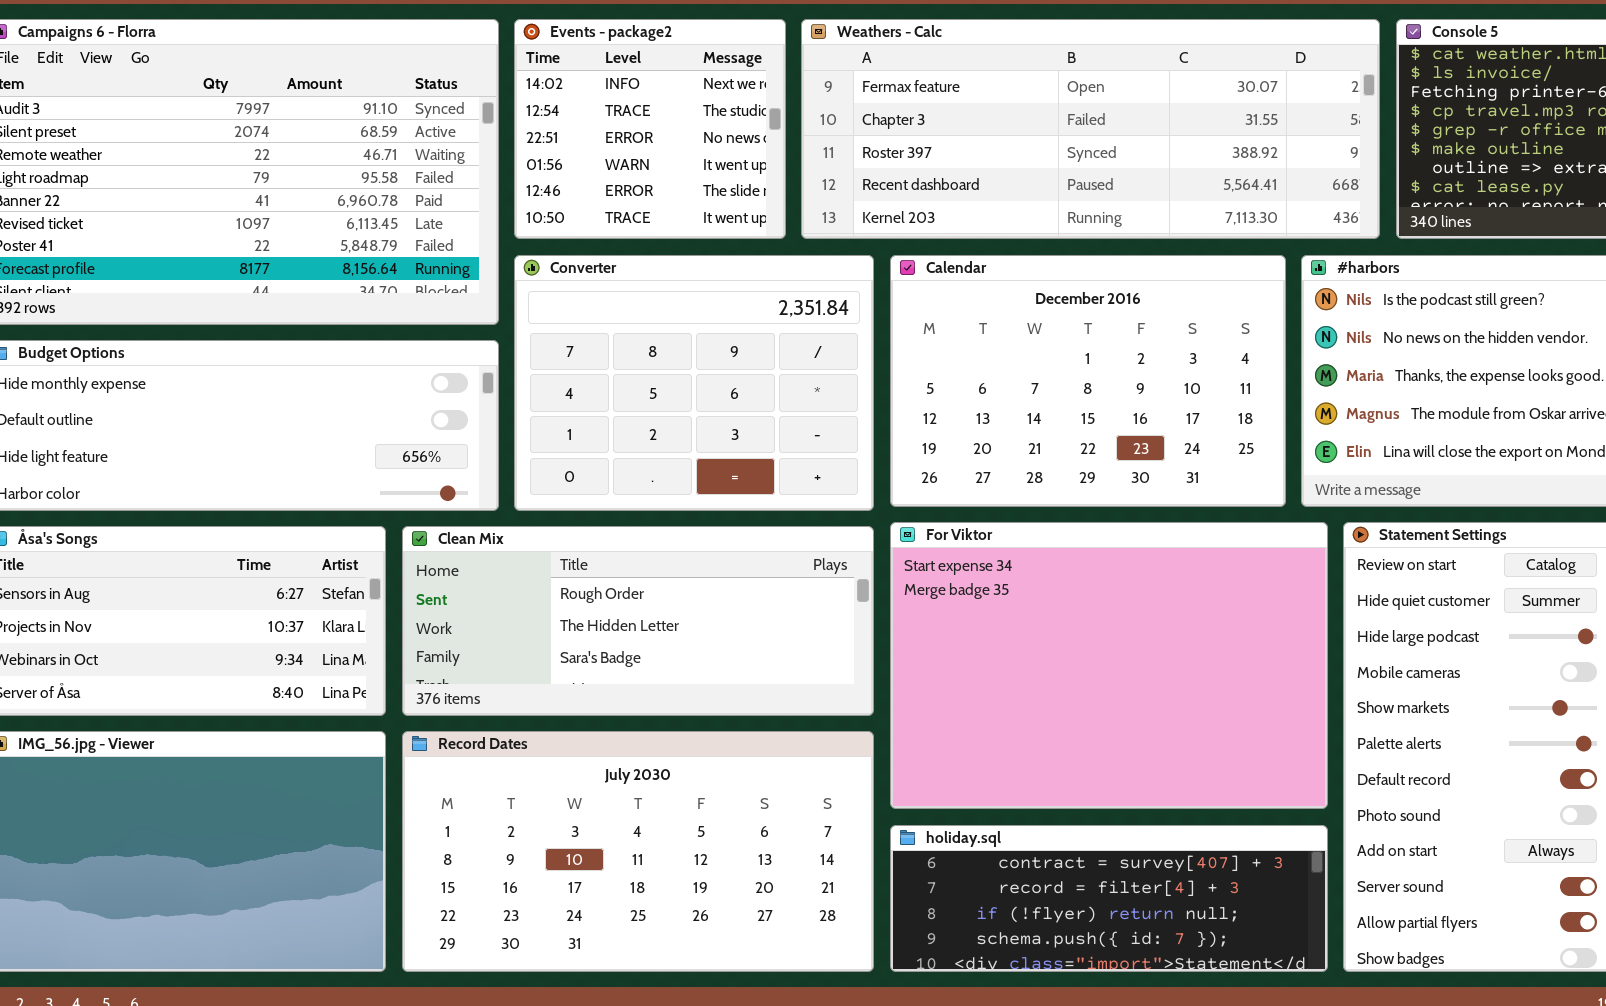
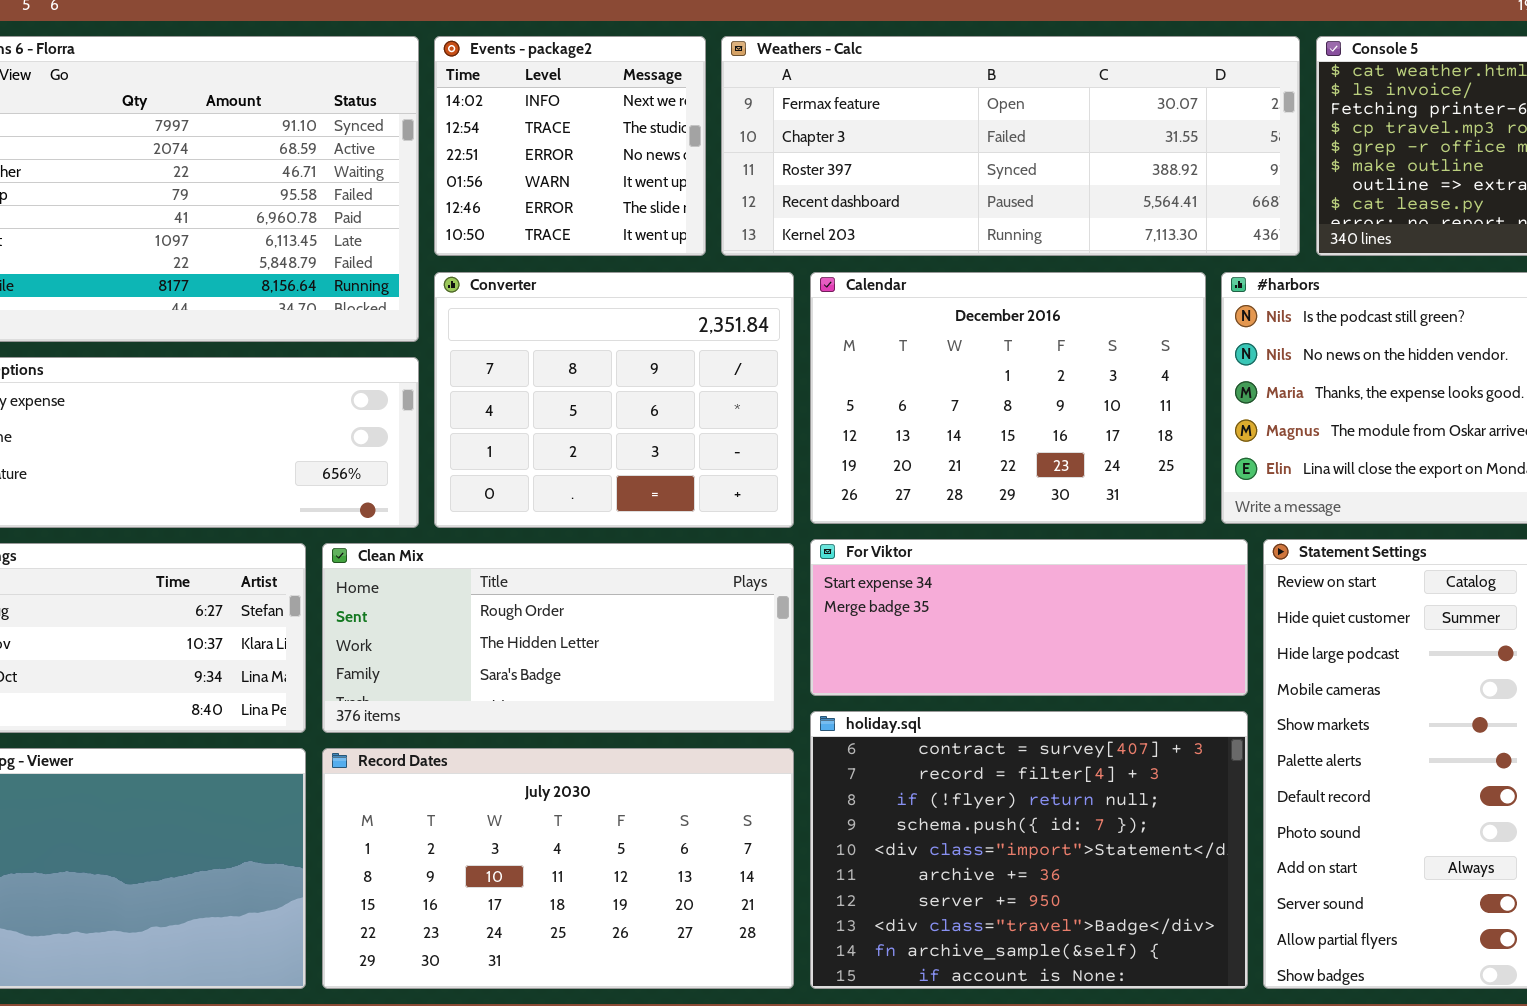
For Viktor: [890,522,1328,809] -> [810,539,1248,696], resized
holiday.sql: [890,825,1328,972] -> [810,711,1248,989], resized

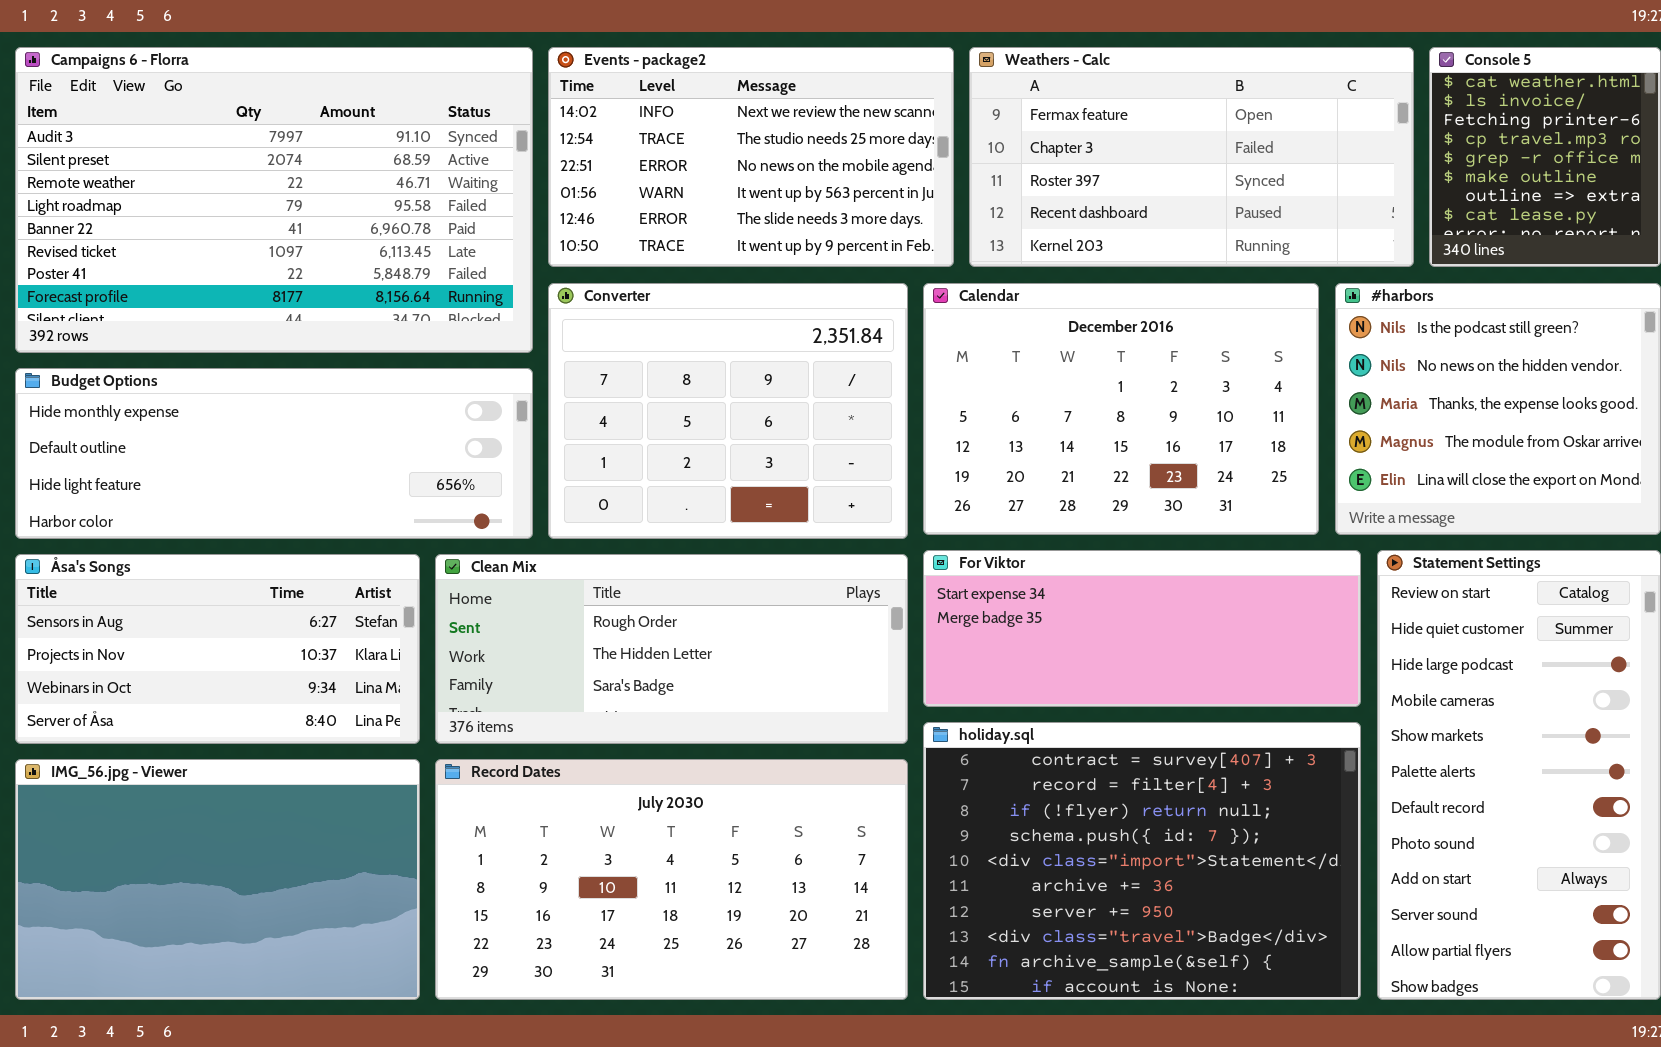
Events - package2: [434,36,706,256] -> [548,47,954,267], resized
Weathers - Calc: [721,36,1300,256] -> [969,47,1414,267], resized

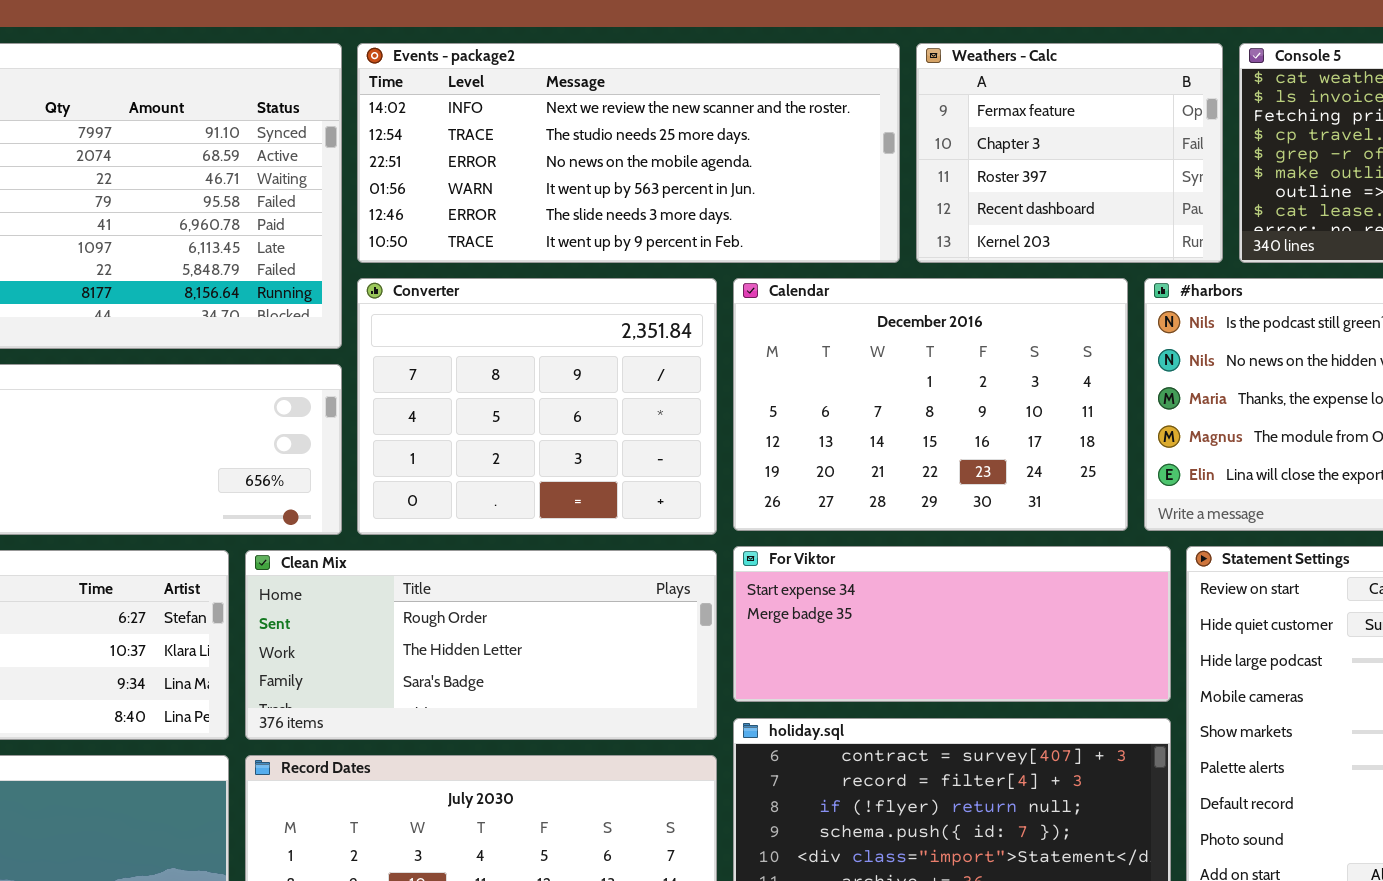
Events - package2: [548,47,954,267] -> [357,43,900,263], resized
Weathers - Calc: [969,47,1414,267] -> [916,43,1223,263], resized

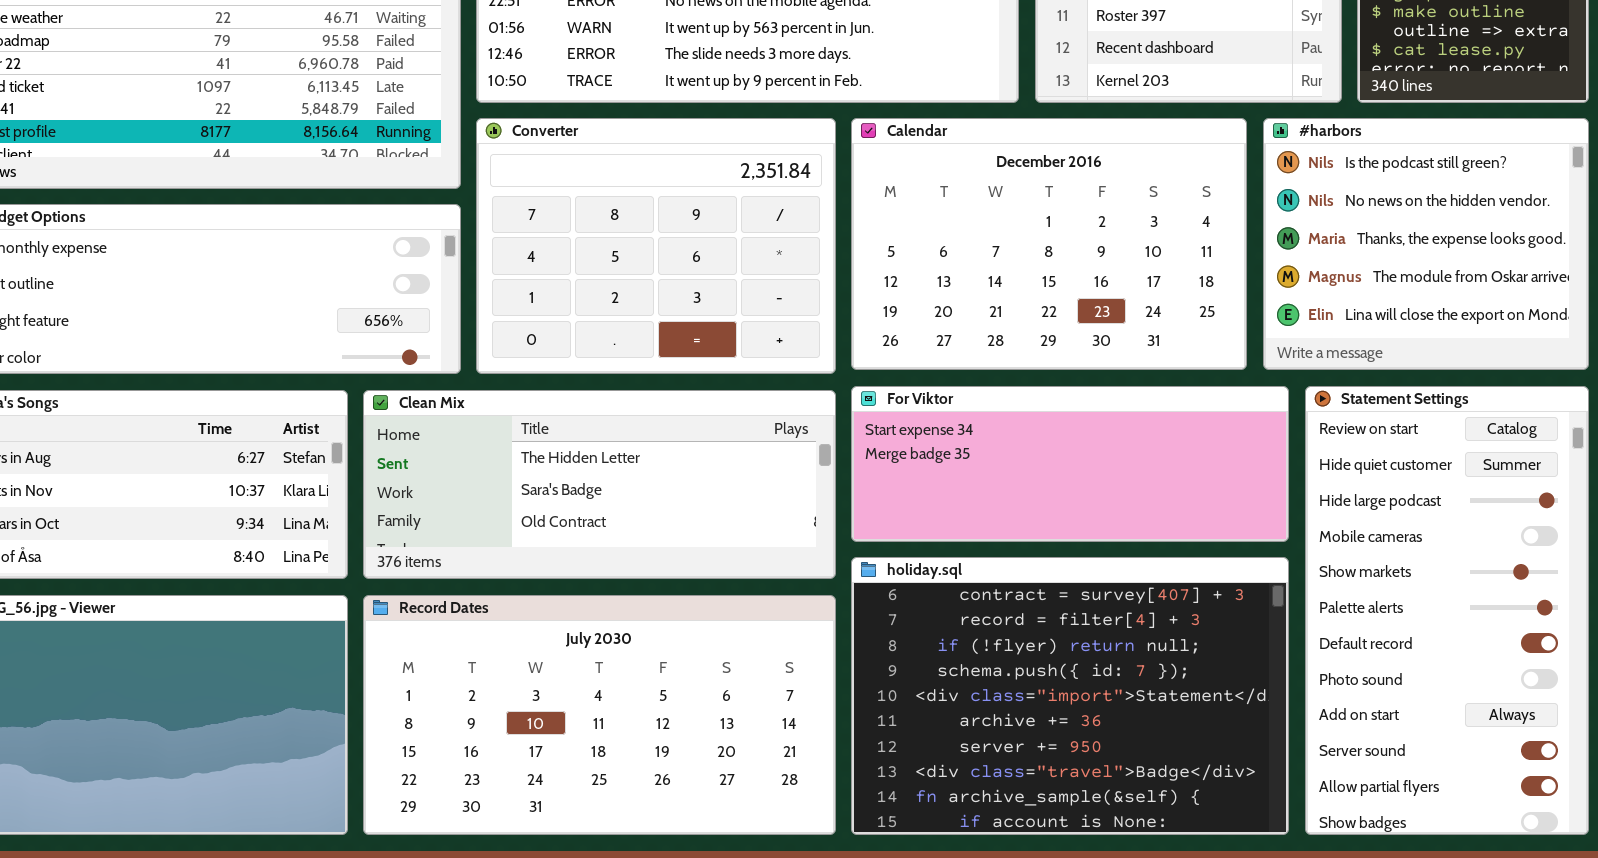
Clean Mix: [245,550,717,740] -> [363,390,836,579], scrolled down 1 row

